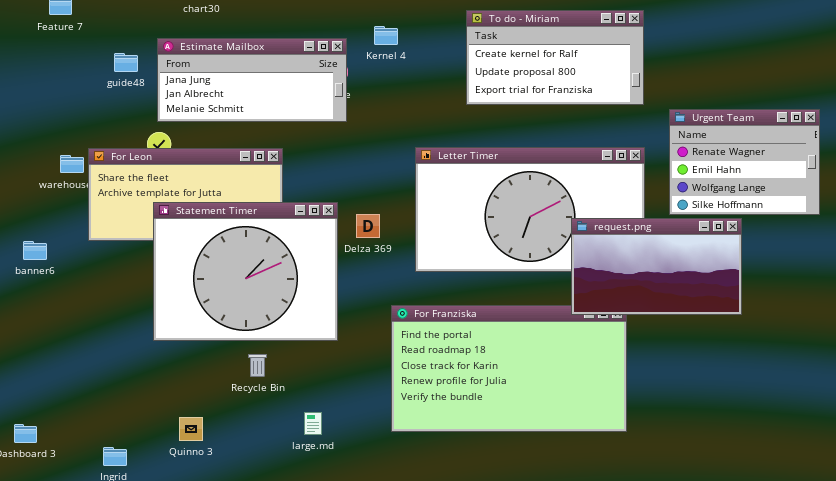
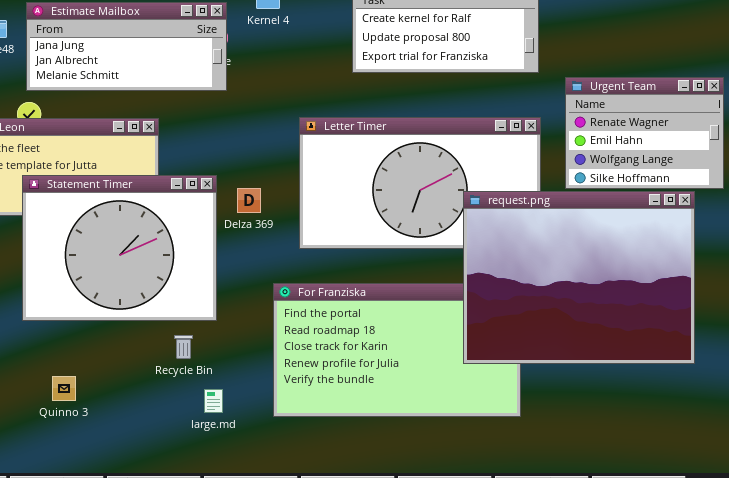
request.png: [571,218,742,315] -> [463,191,695,364], resized
Recycle Bin: [248,354,267,377] -> [174,335,193,359], moved
large.md: [304,412,322,435] -> [204,389,223,413], moved
Quinno 3: [179,417,203,441] -> [52,376,76,401], moved

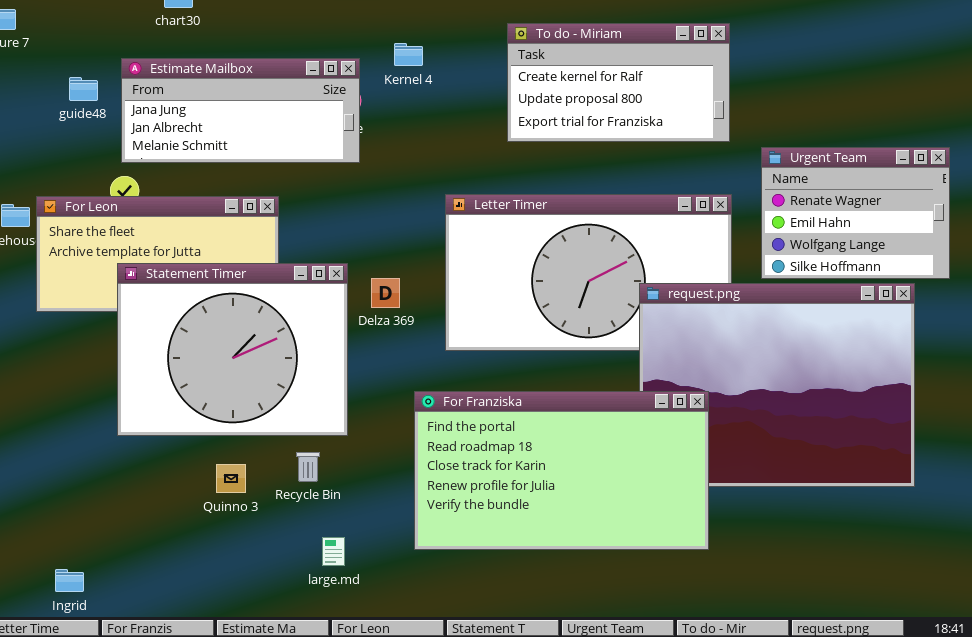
For Franziska: [273,283,521,417] -> [414,391,709,550], raised
Quinno 3: [52,376,76,401] -> [216,464,246,493], moved
large.md: [204,389,223,413] -> [322,537,345,566], moved

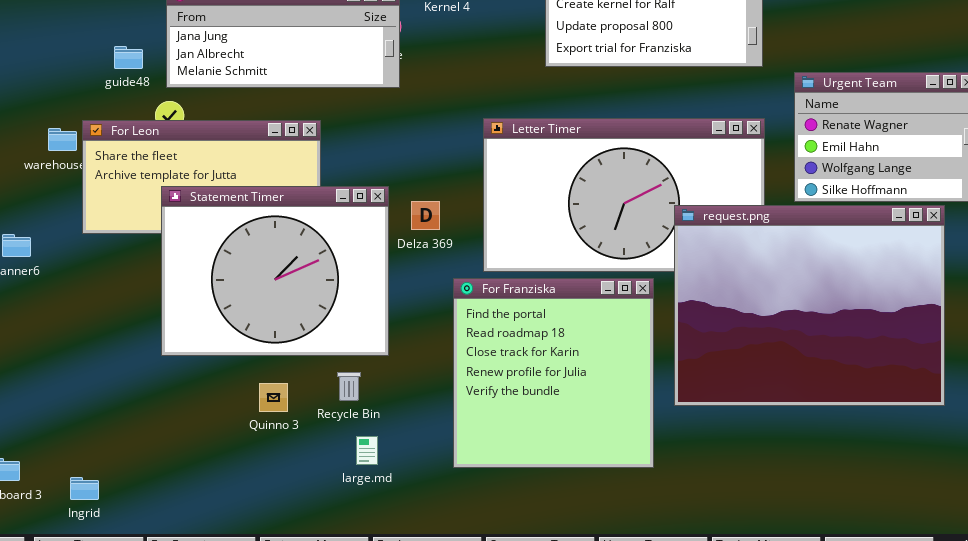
guide48: [69,77,98,101] -> [114,46,143,69], moved
For Franziska: [414,391,709,550] -> [453,278,654,468], resized
large.md: [322,537,345,566] -> [356,436,378,465], moved
Ingrid: [55,569,84,592] -> [70,477,99,500], moved

